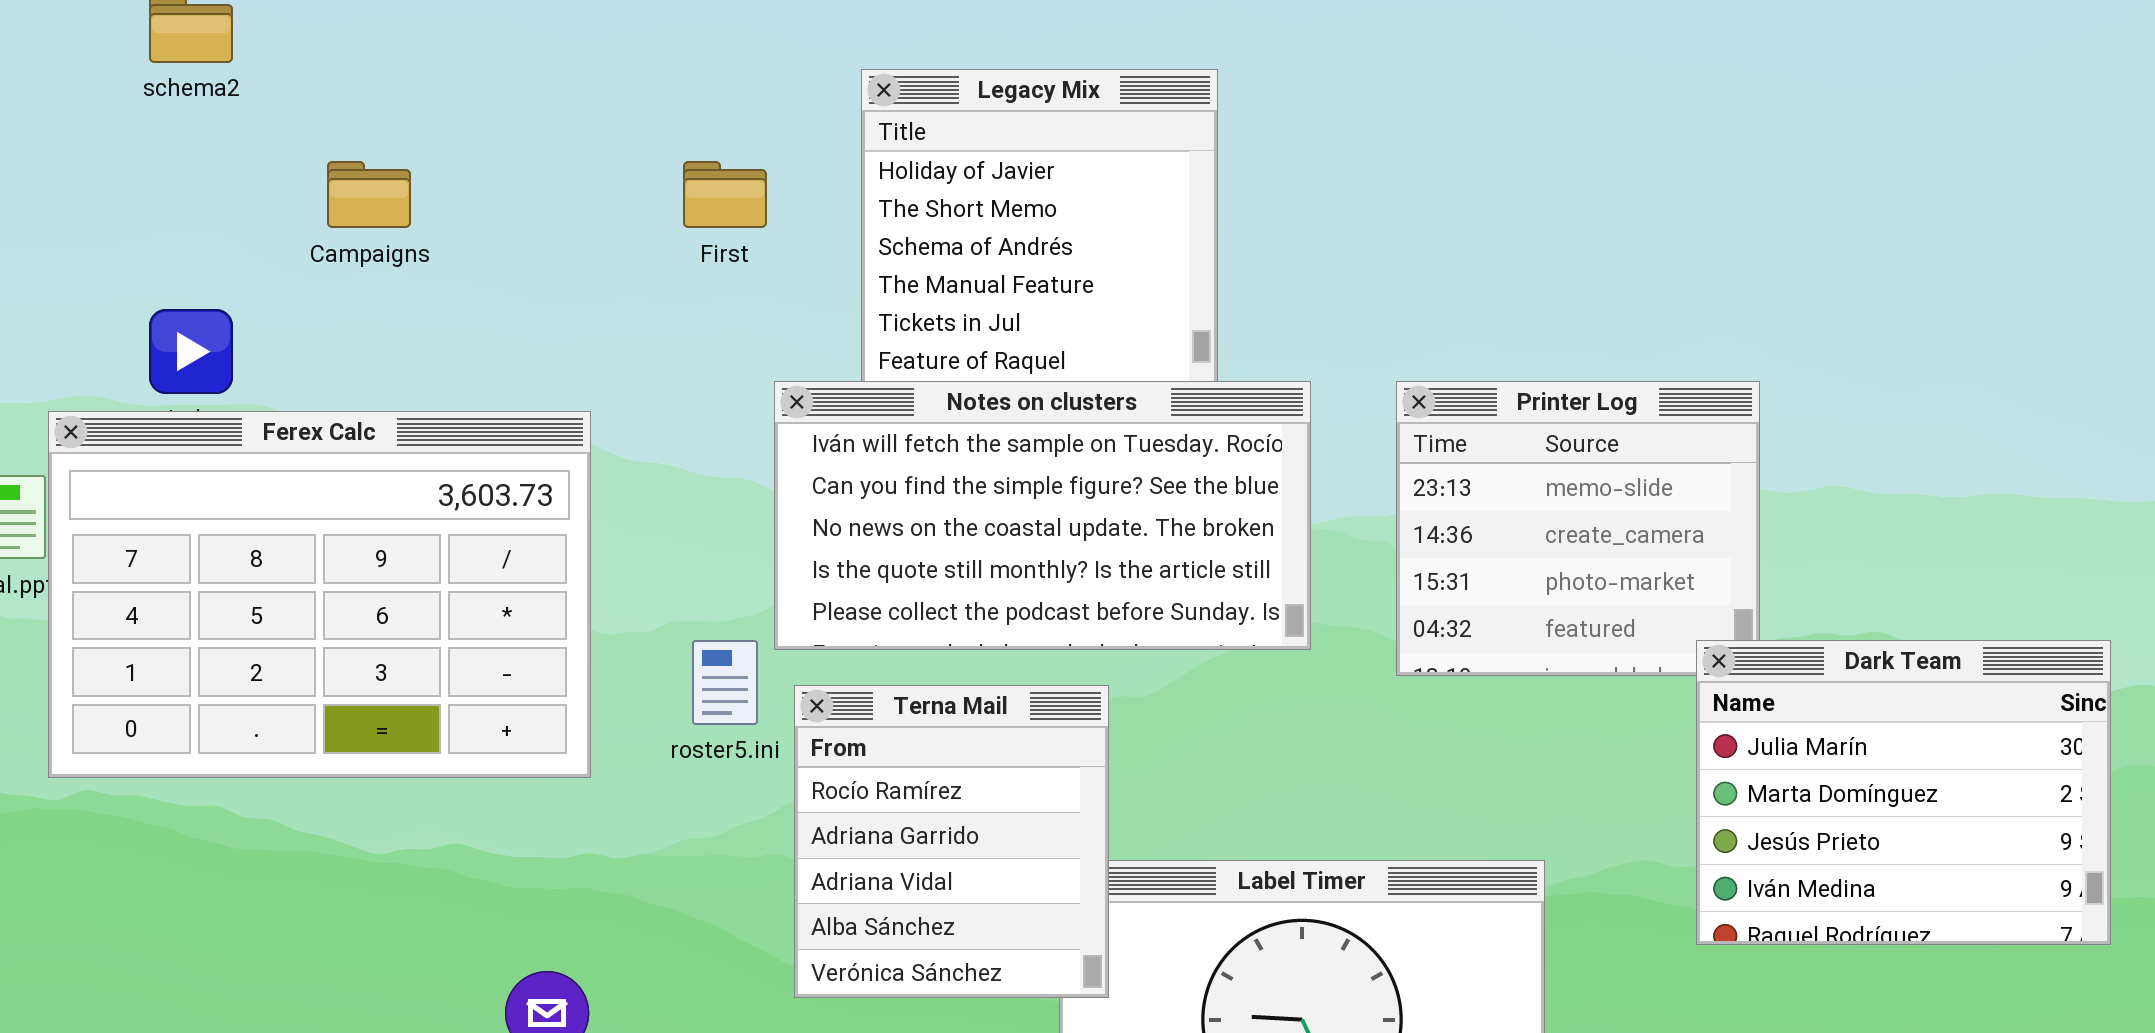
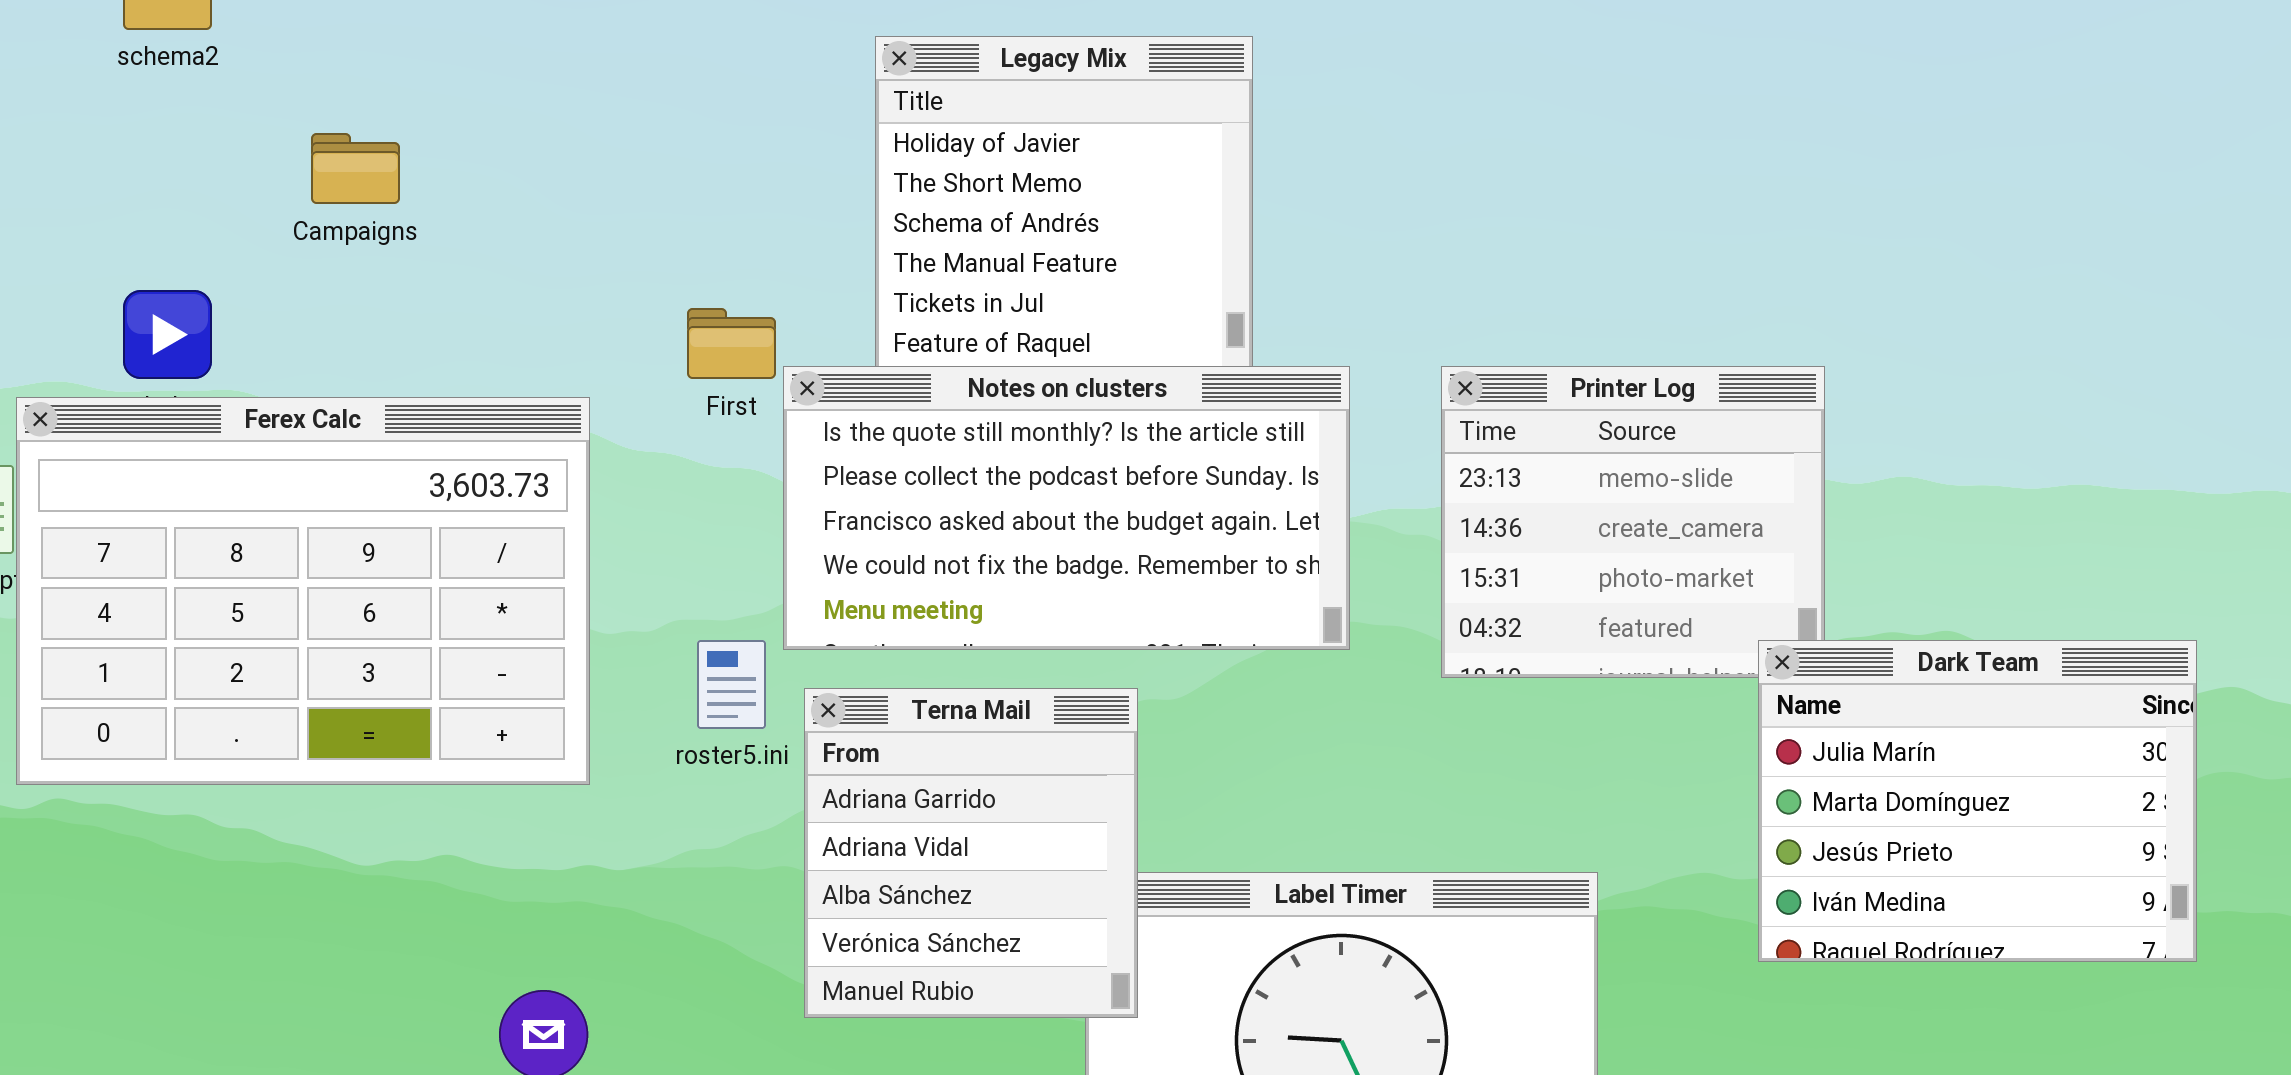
First: [683,161,767,228] -> [687,308,776,379], moved
Notes on clusters: [774,381,1311,650] -> [783,366,1350,650], scrolled down 3 rows
Terna Mail: [794,685,1109,998] -> [804,688,1138,1018], scrolled down 1 row

